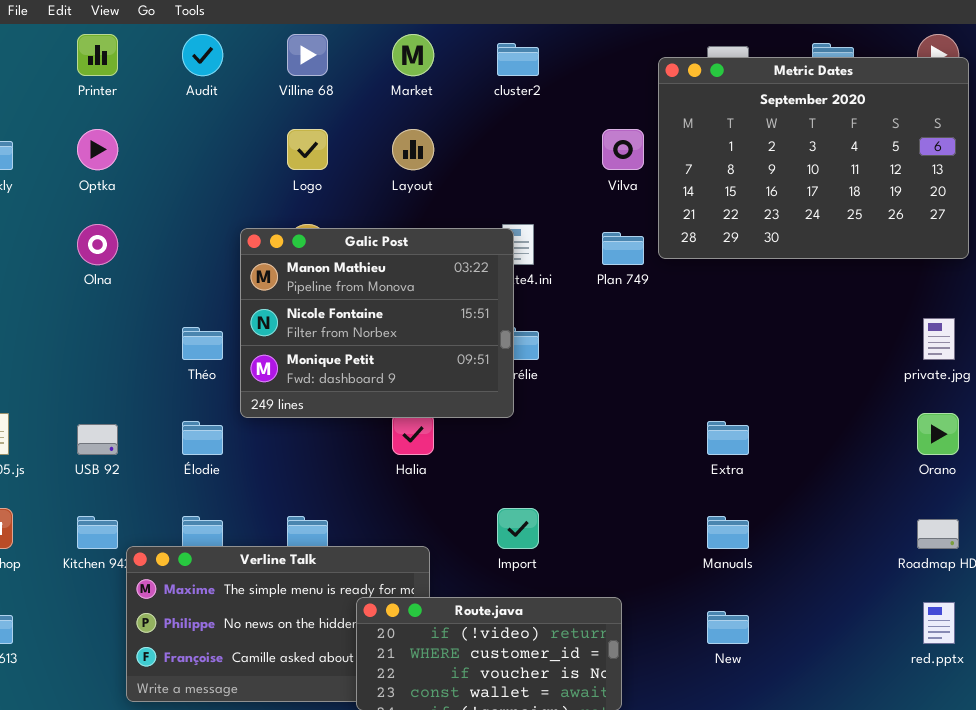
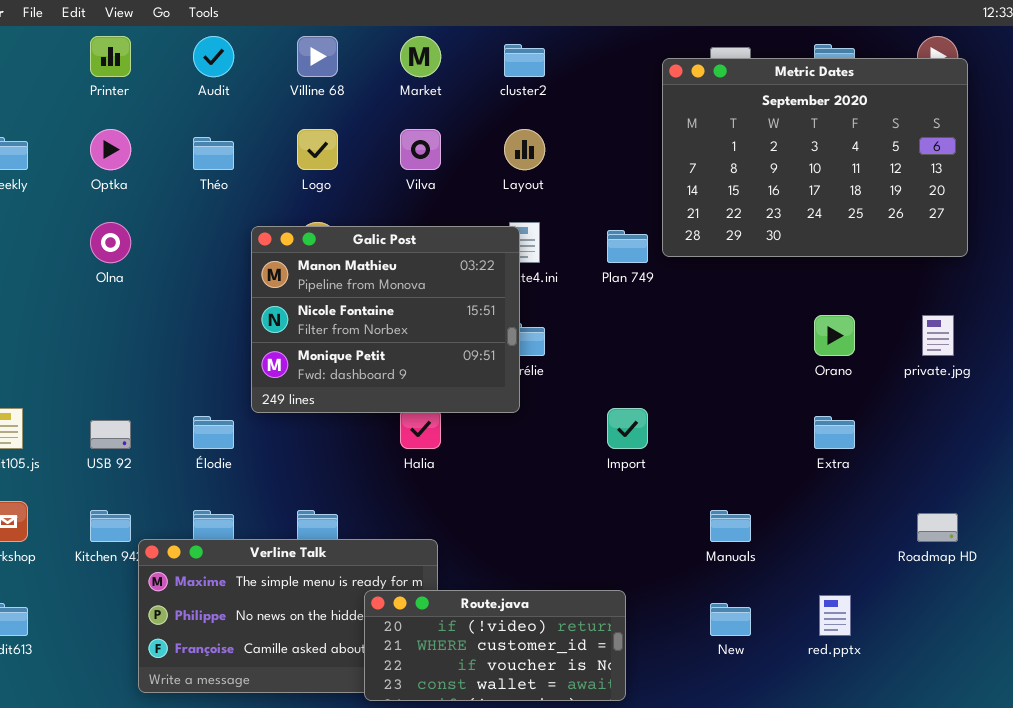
Layout: [392,129,434,170] -> [504,129,545,170], moved
Vilva: [602,129,644,170] -> [400,129,441,170], moved
Théo: [182,327,223,360] -> [193,137,234,170], moved
Orano: [917,413,959,455] -> [814,315,855,356], moved
Extra: [707,421,749,455] -> [814,416,855,449], moved
Import: [497,508,539,549] -> [607,408,648,449], moved
red.pptx: [923,602,955,644] -> [819,595,851,636], moved

